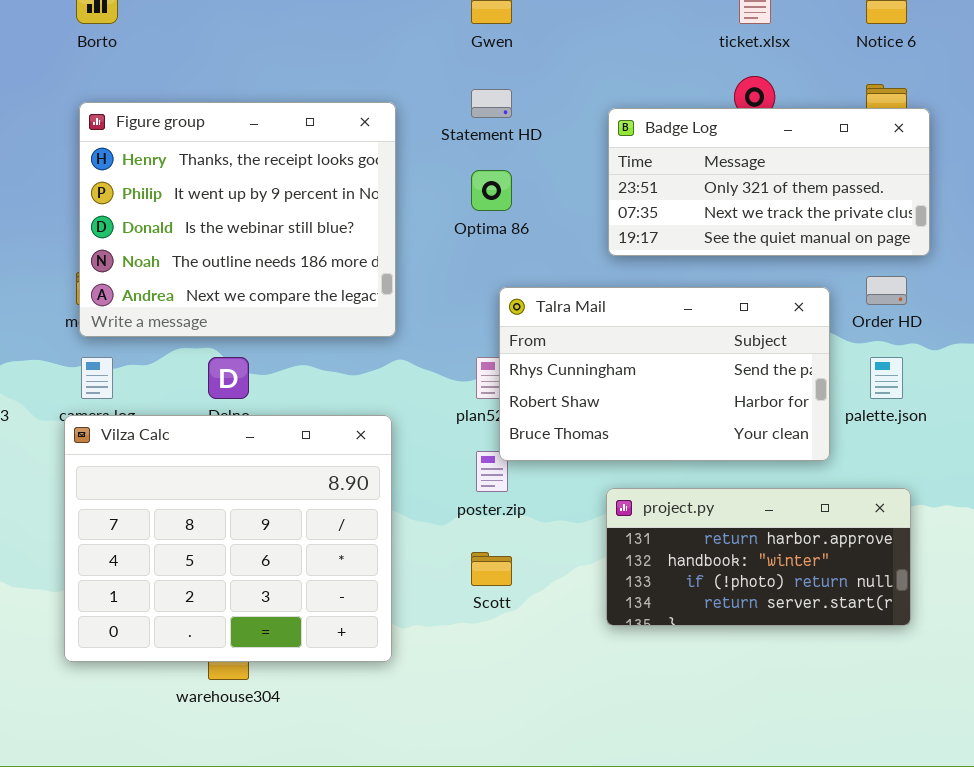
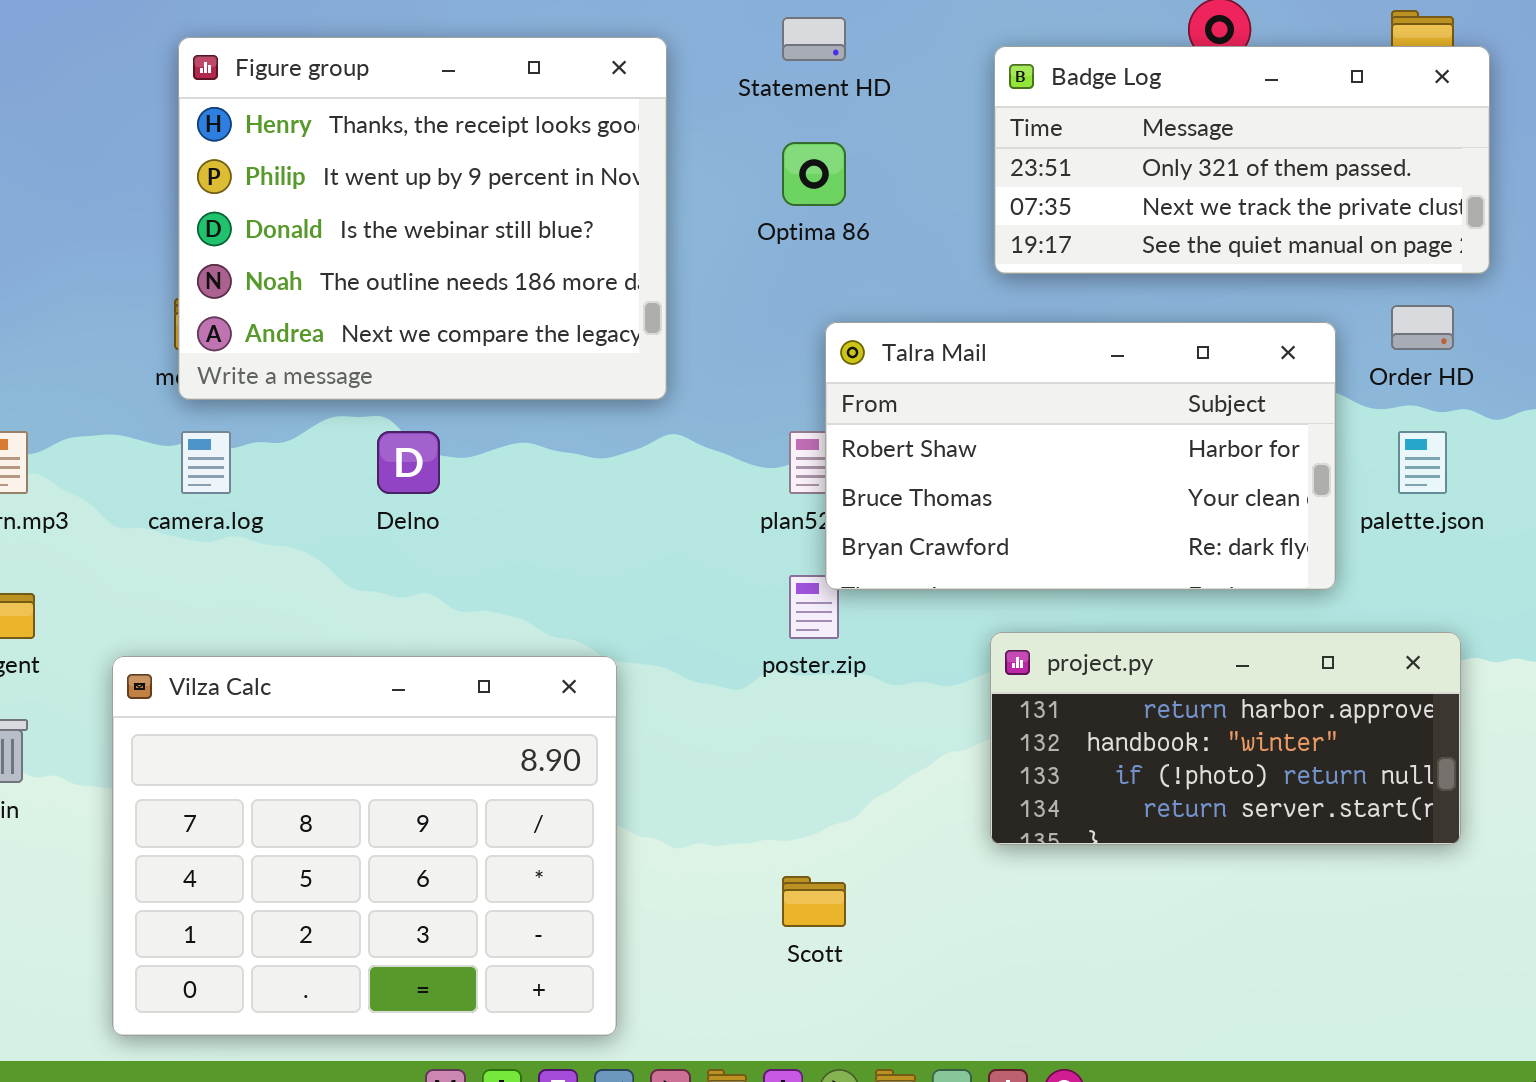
Talra Mail: [499,287,830,461] -> [825,322,1336,590], scrolled down 1 row
Vilza Calc: [64,415,392,662] -> [112,656,617,1036], moved
Scott: [471,552,512,586] -> [782,876,846,927], moved

